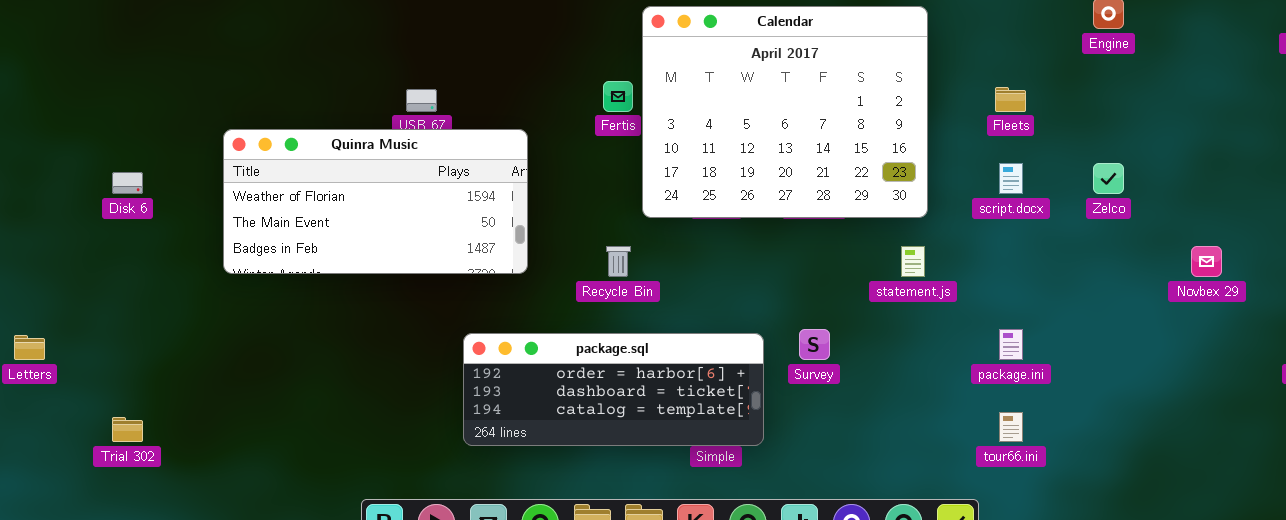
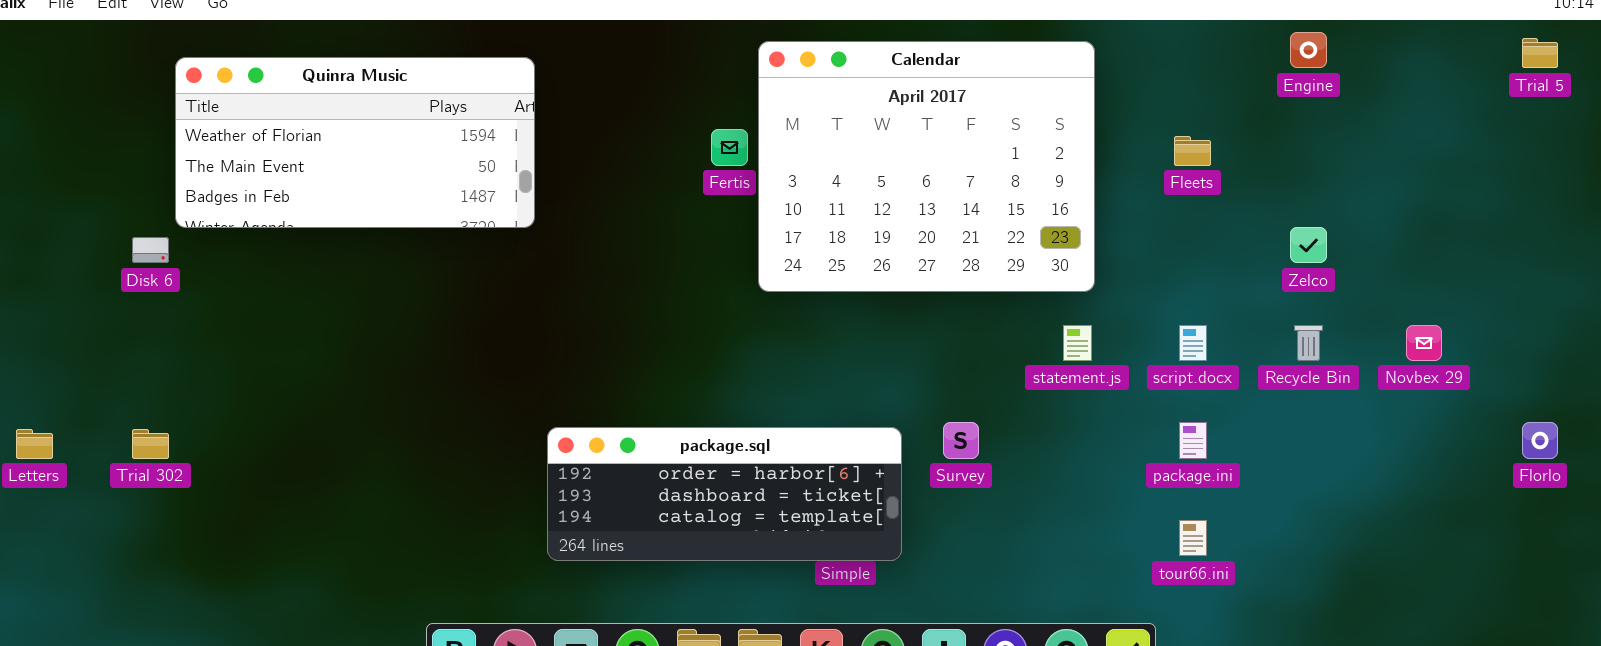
Quinra Music: [223,129,528,274] -> [175,57,535,228], moved
script.docx: [999,163,1023,194] -> [1179,325,1207,361], moved
Recycle Bin: [606,246,631,277] -> [1294,325,1323,361], moved
Trial 302: [112,417,143,442] -> [132,429,169,459], moved

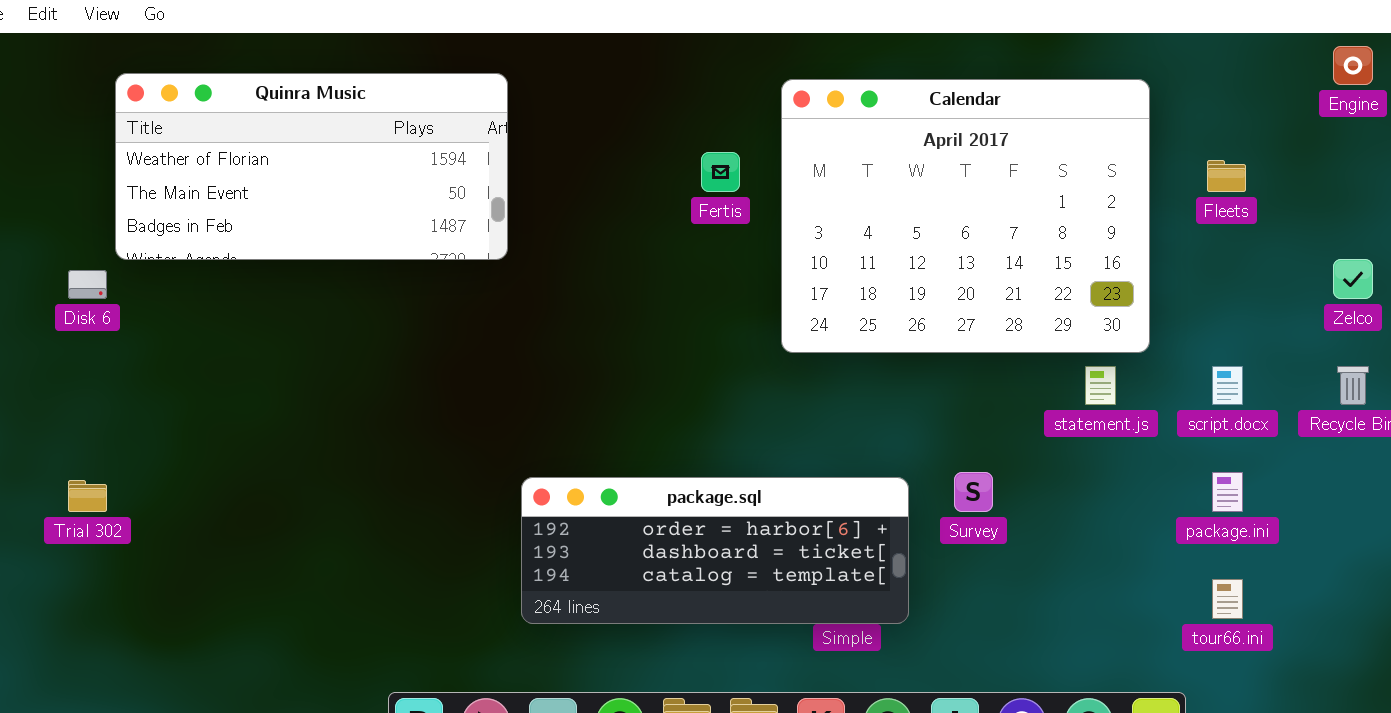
Calendar: [758,41,1095,292] -> [781,79,1150,353], moved

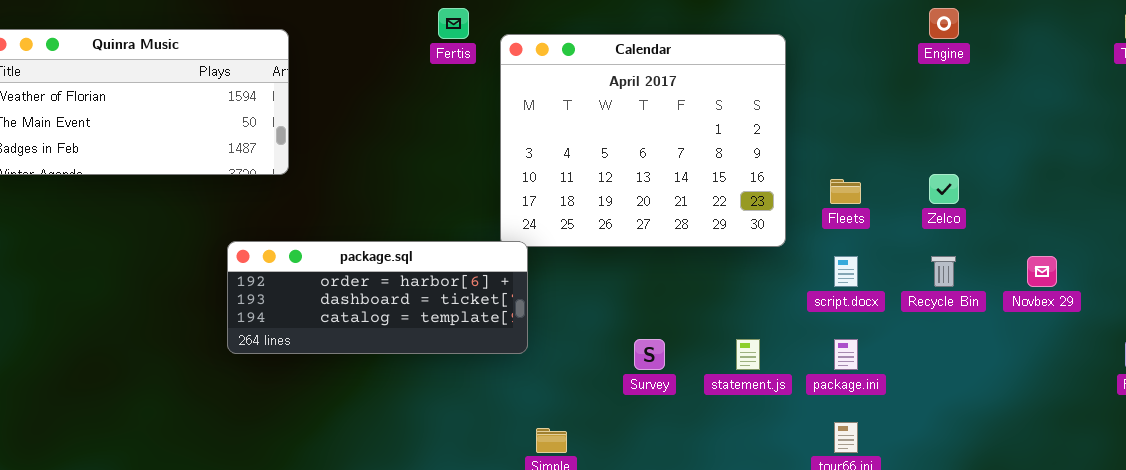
Fertis: [701,152,740,192] -> [438,8,469,39], moved
Fleets: [1207,160,1246,192] -> [830,179,861,204], moved
statement.js: [1085,366,1116,405] -> [736,339,760,370], moved
package.sql: [521,477,909,624] -> [227,241,528,354], moved

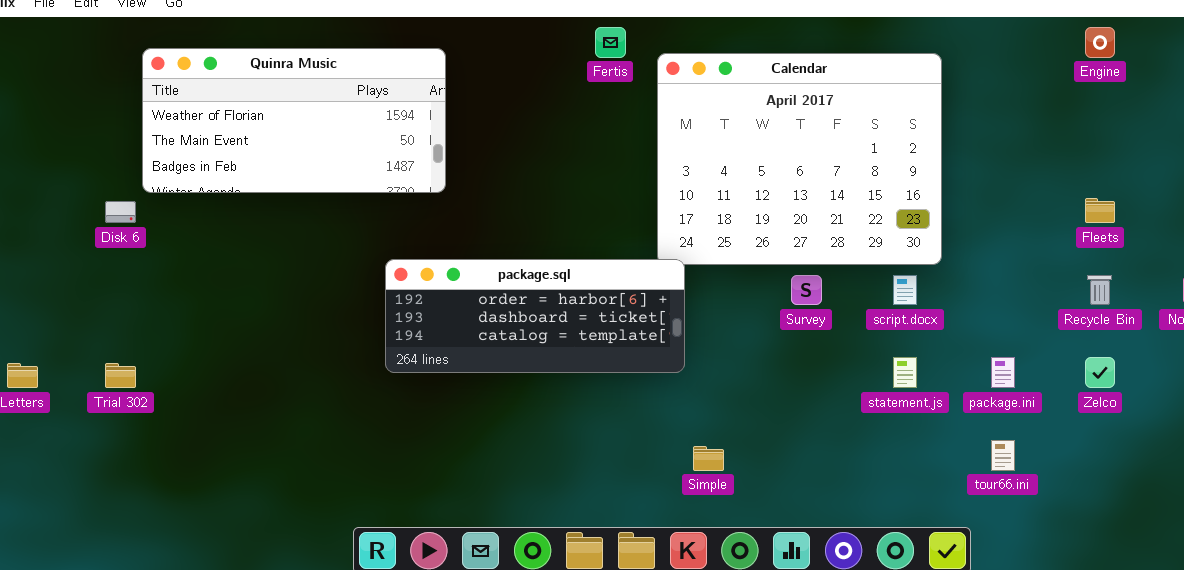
Zelco: [929,174,959,204] -> [1085,357,1115,388], moved
Fleets: [830,179,861,204] -> [1085,198,1115,223], moved
script.docx: [834,256,858,287] -> [893,275,917,305], moved
Survey: [634,339,665,370] -> [791,275,822,305], moved

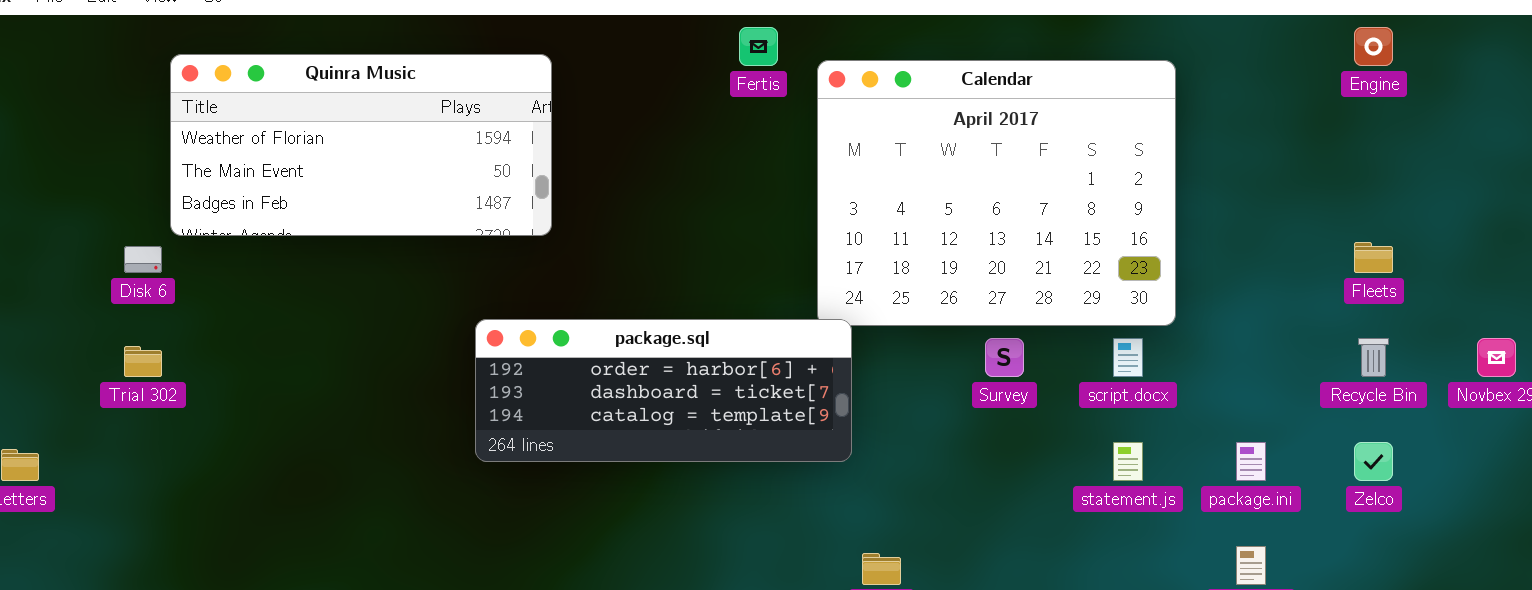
Trial 302: [105,363,136,388] -> [124,346,162,377], moved

